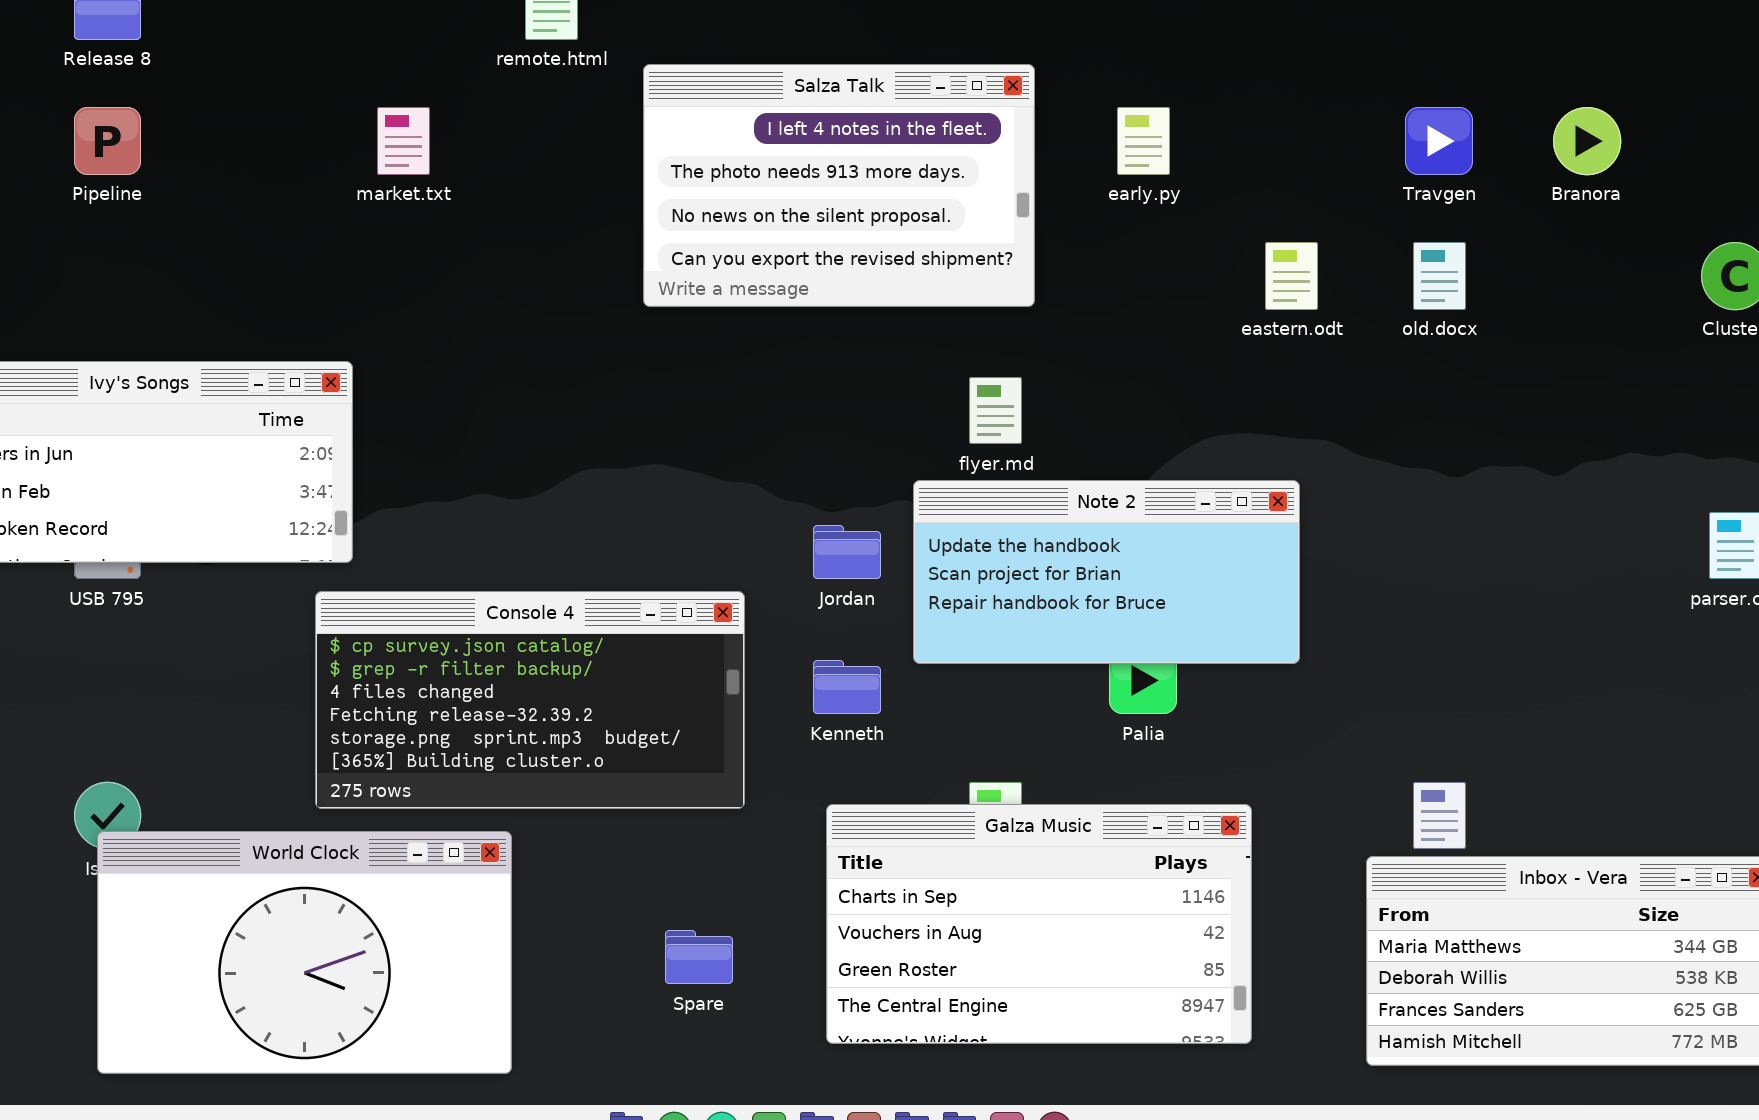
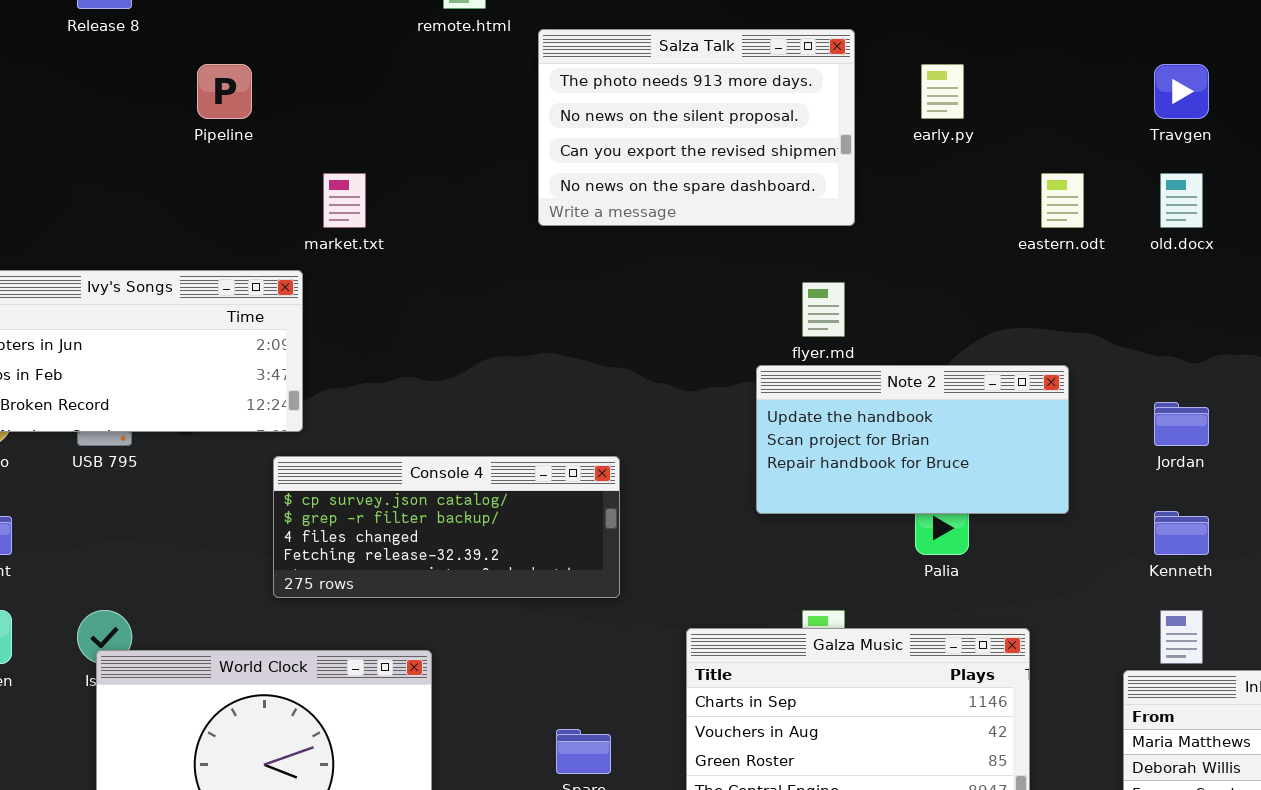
Salza Talk: [643,64,1035,307] -> [538,29,855,226], scrolled down 1 row
Pipeline: [74,107,141,175] -> [197,64,252,119], moved
market.txt: [377,107,430,175] -> [323,173,366,228], moved
Jordan: [813,525,881,579] -> [1154,402,1209,446], moved
Console 4: [315,591,745,809] -> [273,456,620,598], resized
Kenneth: [813,660,881,714] -> [1154,511,1209,555], moved

